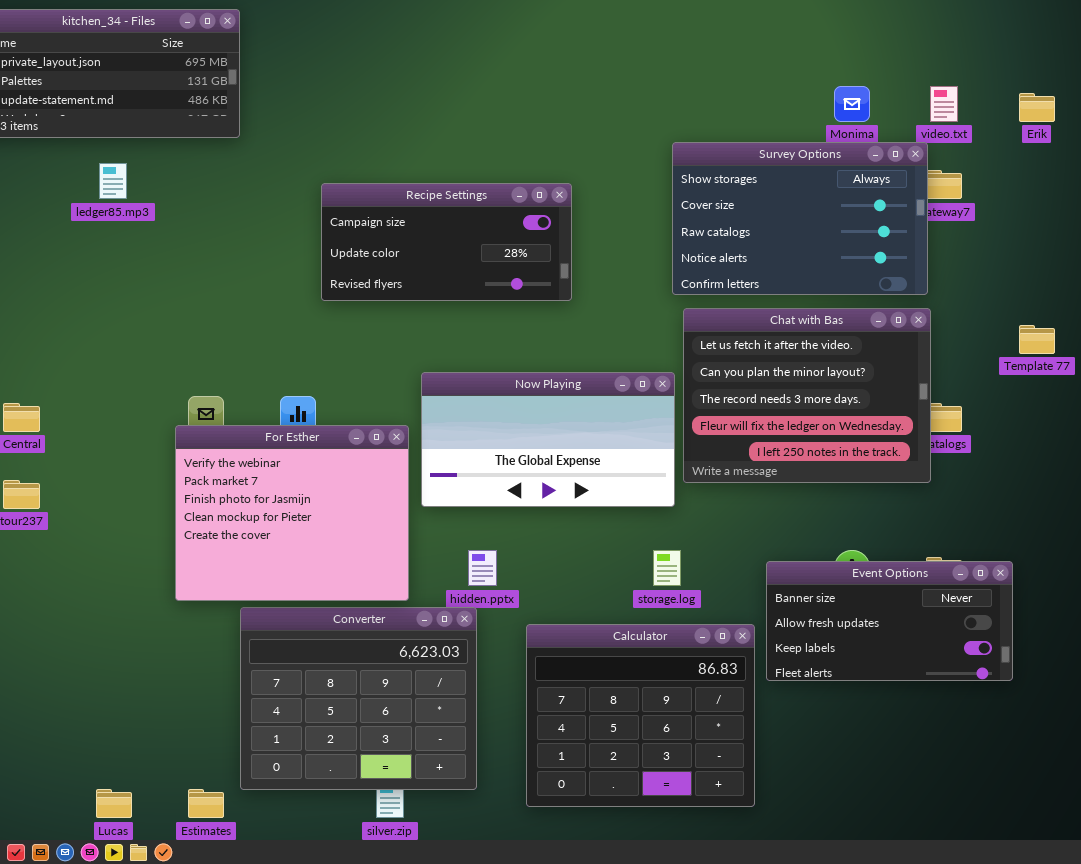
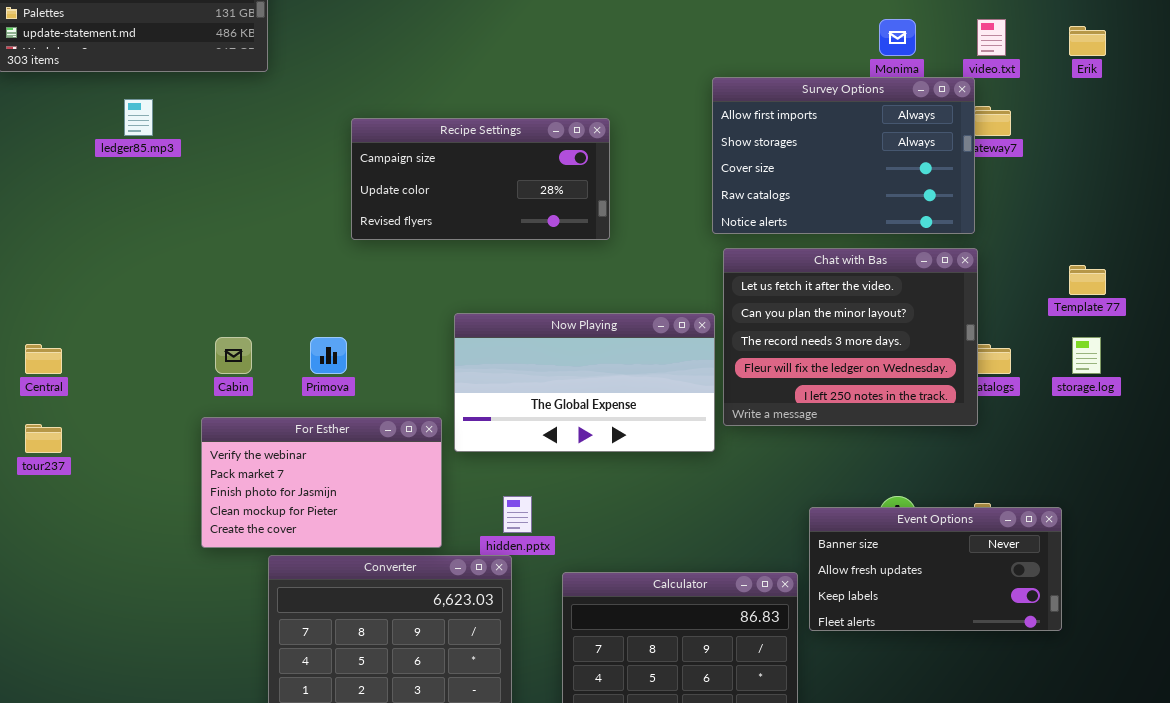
Survey Options: [672,142,928,295] -> [712,77,975,234], scrolled up 1 row
For Esther: [175,425,409,601] -> [201,417,442,548], resized
storage.log: [653,550,681,586] -> [1072,337,1101,374], moved

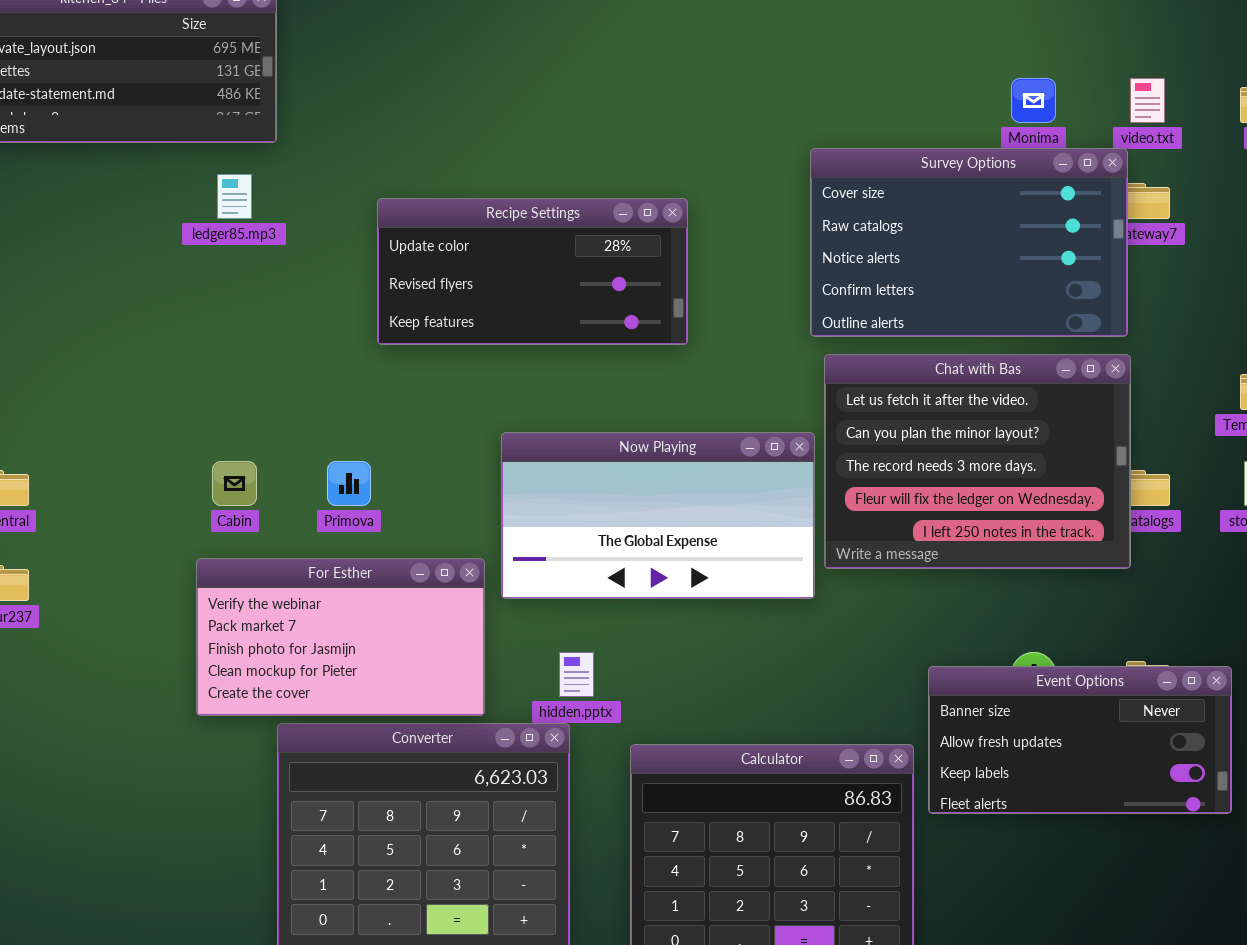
Survey Options: [712,77,975,234] -> [810,148,1128,337], scrolled down 2 rows
ledger85.mp3: [124,99,153,136] -> [217,174,252,219], moved
Recipe Settings: [351,118,610,240] -> [377,198,688,345], scrolled down 1 row

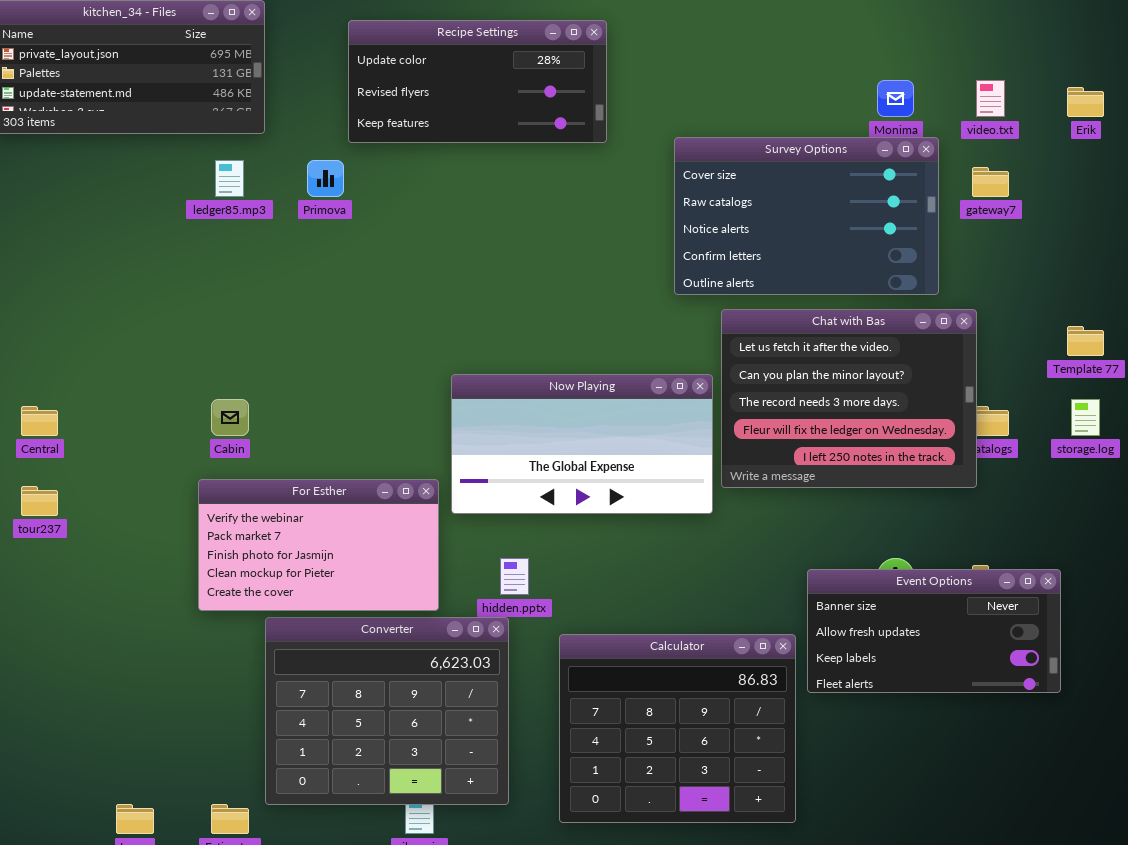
Survey Options: [810,148,1128,337] -> [674,137,939,295], moved
Recipe Settings: [377,198,688,345] -> [348,20,607,143], moved
Primova: [327,461,371,506] -> [307,160,344,197], moved

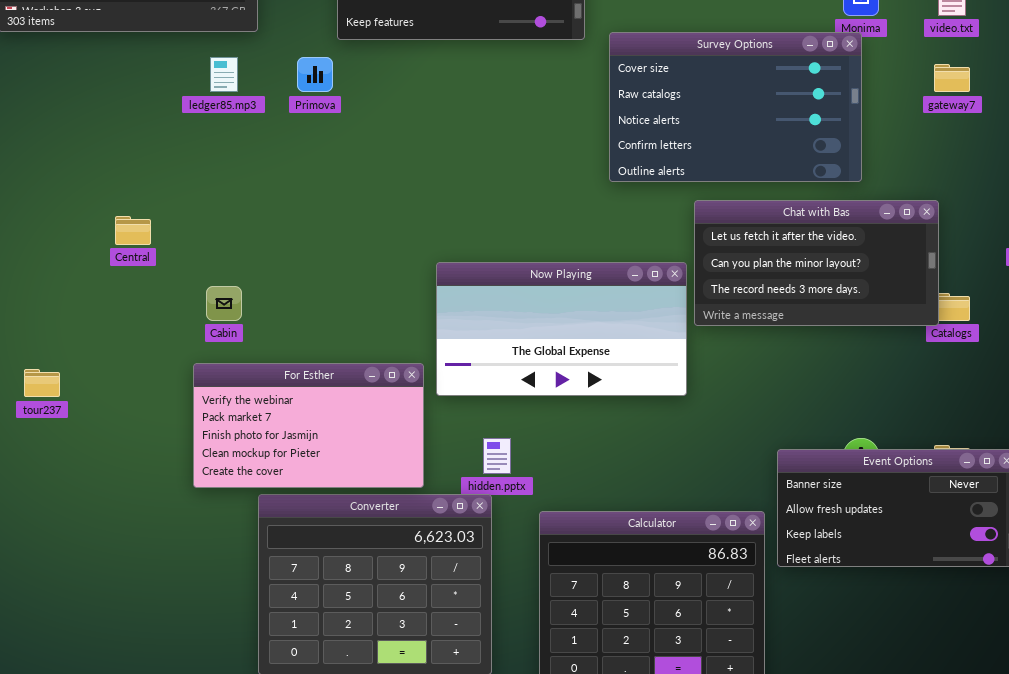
Survey Options: [674,137,939,295] -> [609,32,862,182], moved
Chat with Bas: [721,309,977,488] -> [694,200,939,326], resized
Central: [21,406,58,436] -> [115,216,151,245], moved

